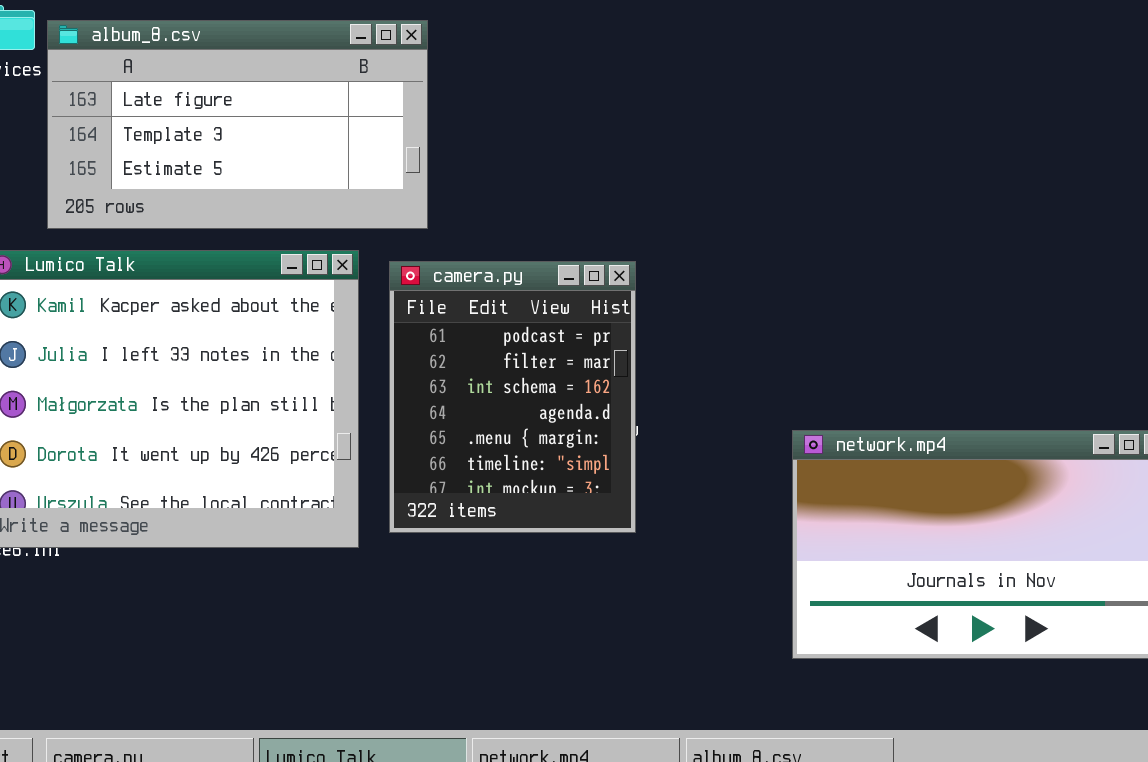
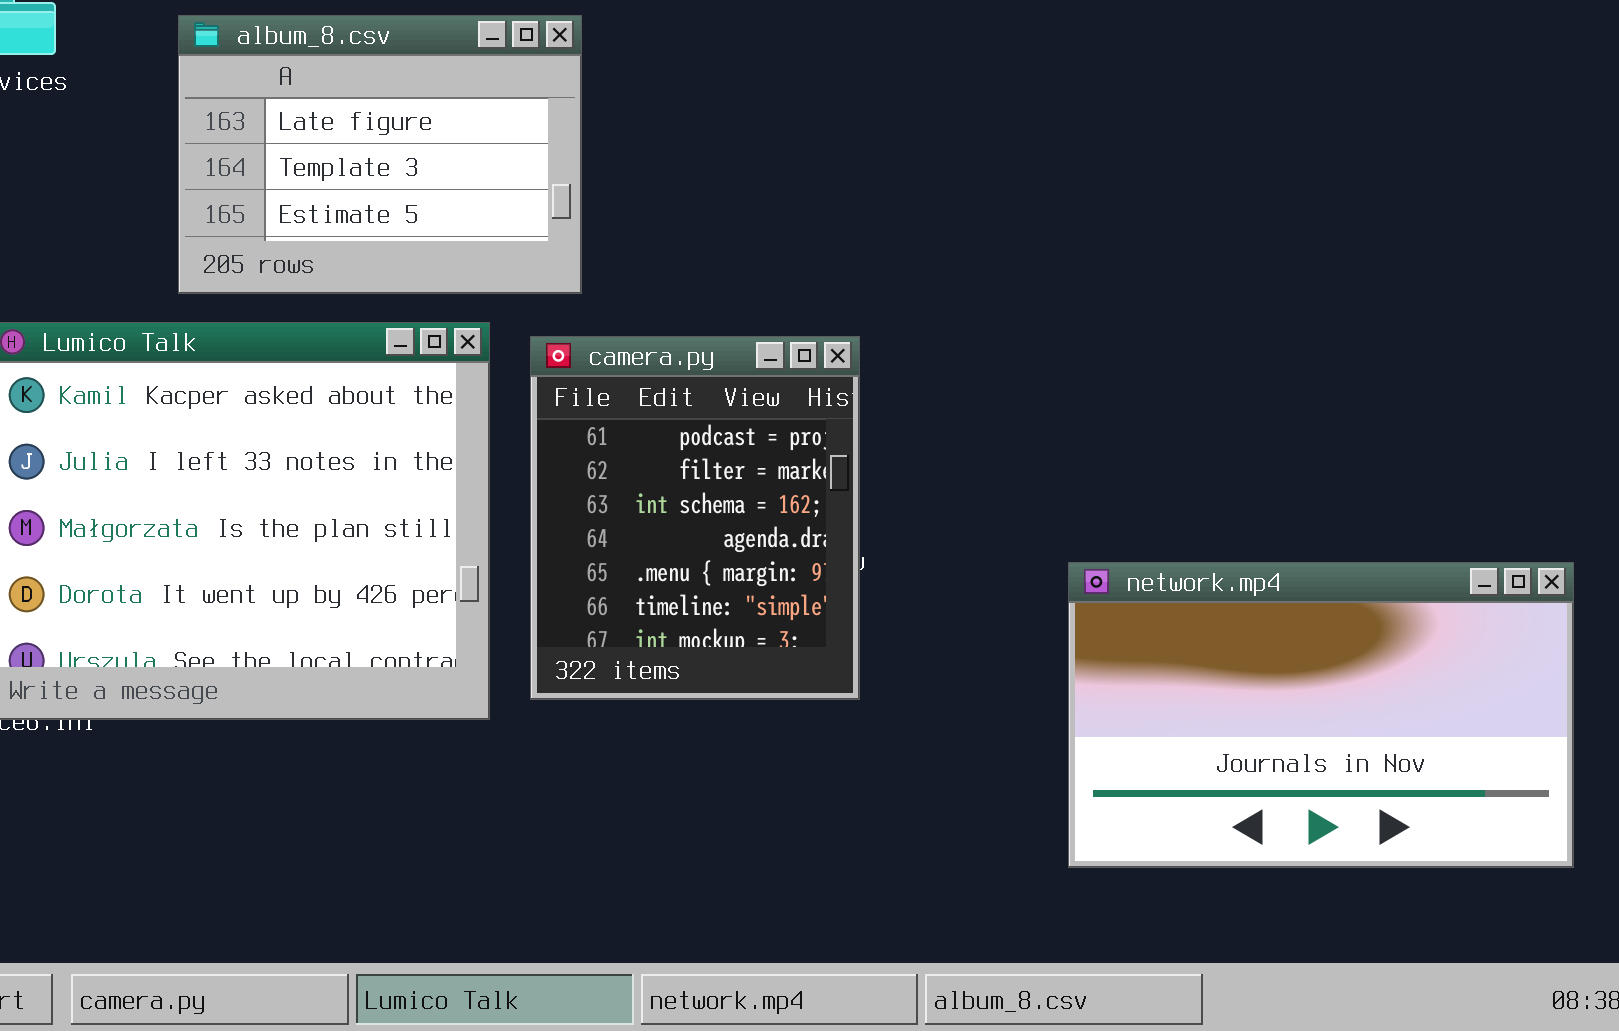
album_8.csv: [47,20,428,229] -> [178,15,582,294], resized

